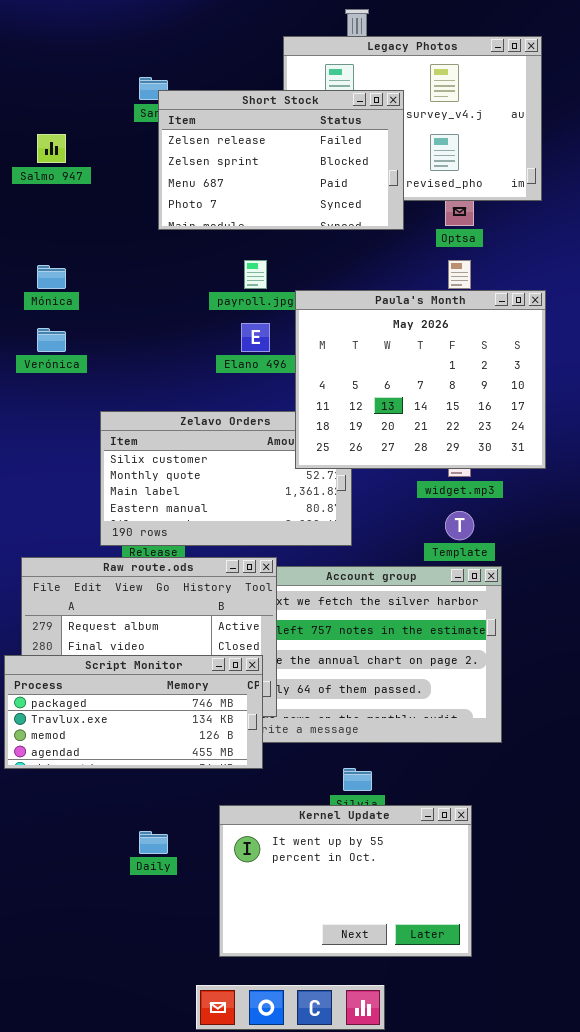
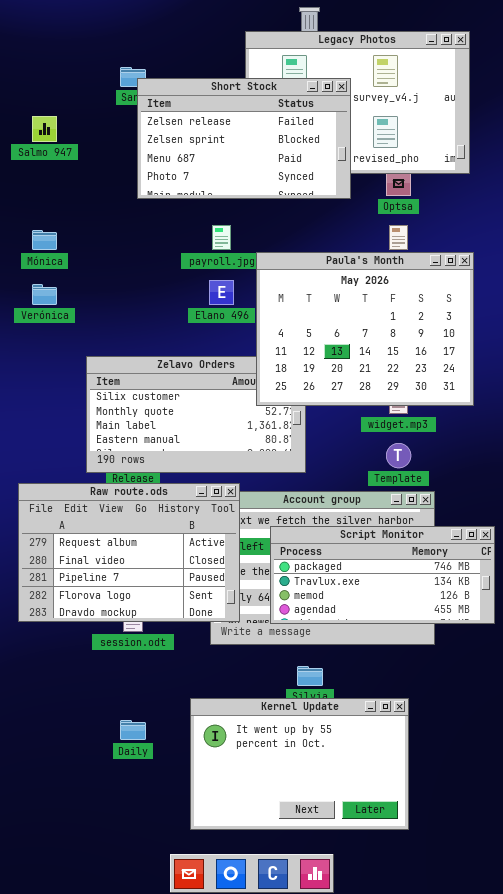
Script Monitor: [4,655,263,769] -> [270,526,495,624], moved

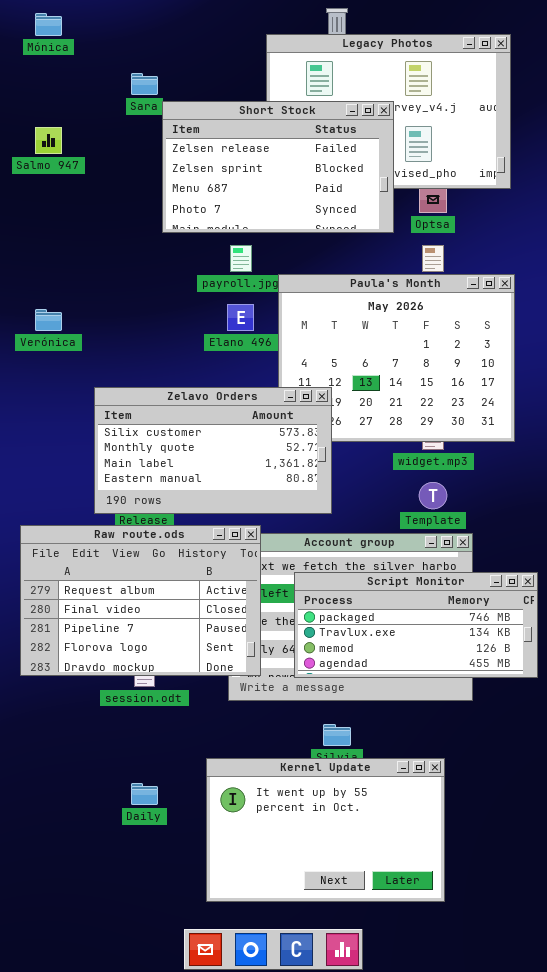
Short Stock: [137,78,351,199] -> [162,101,394,233], moved
Mónica: [32,230,57,250] -> [35,13,62,36], moved
Zelavo Orders: [86,356,306,473] -> [94,387,332,514], raised

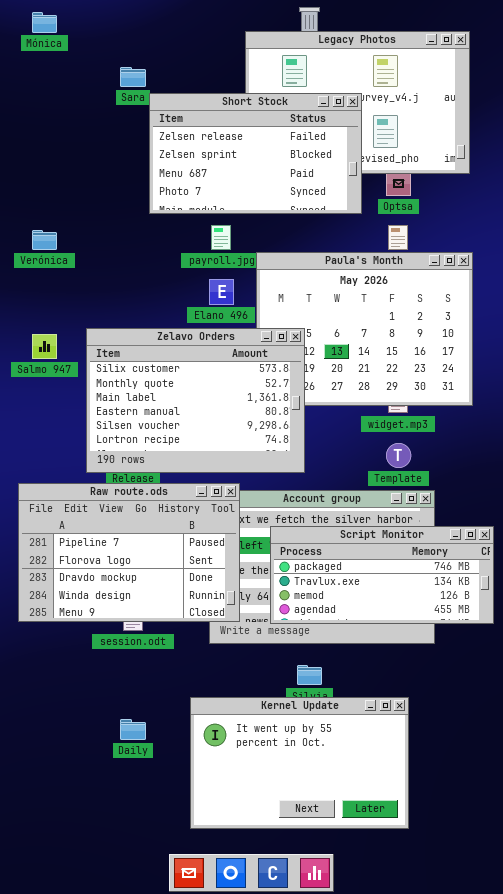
Salmo 947: [35,127,62,154] -> [32,334,57,359], moved
Verónica: [35,309,62,331] -> [32,230,57,250], moved
Zelavo Orders: [94,387,332,514] -> [86,328,305,473], resized
Raw route.ods: [20,525,261,676] -> [18,483,240,622], scrolled down 2 rows

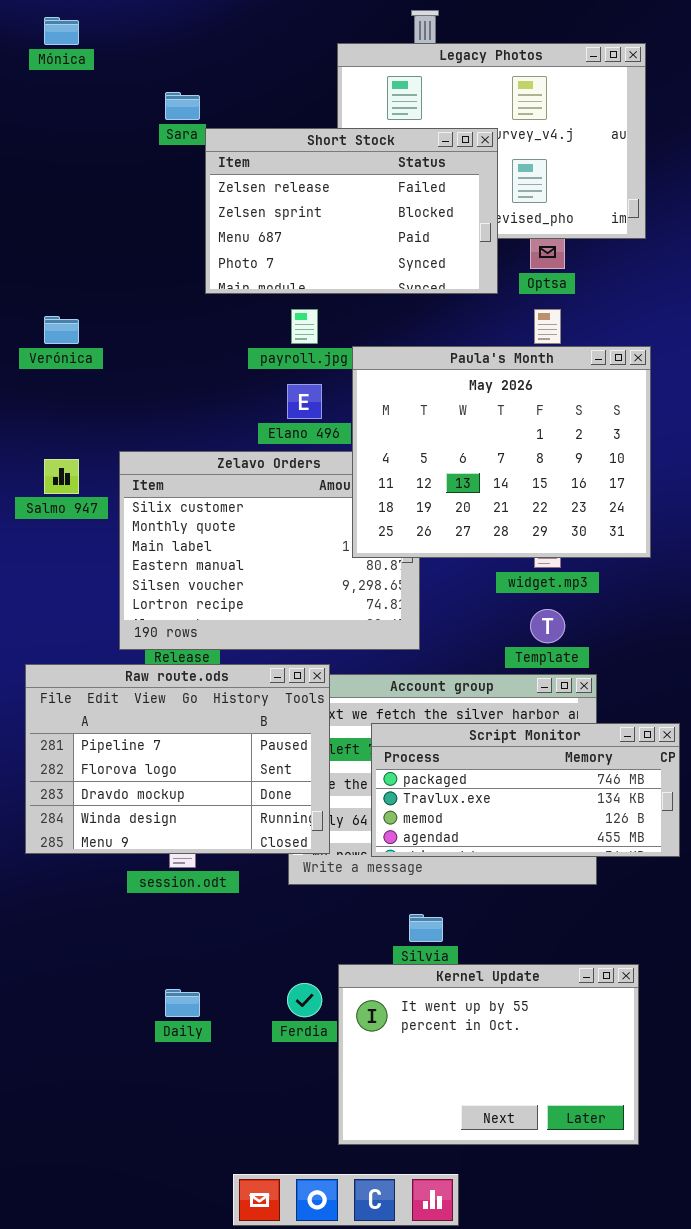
Paula's Month: [256,252,473,406] -> [352,346,651,558], raised
Kernel Update: [190,697,409,829] -> [338,964,639,1145], moved

